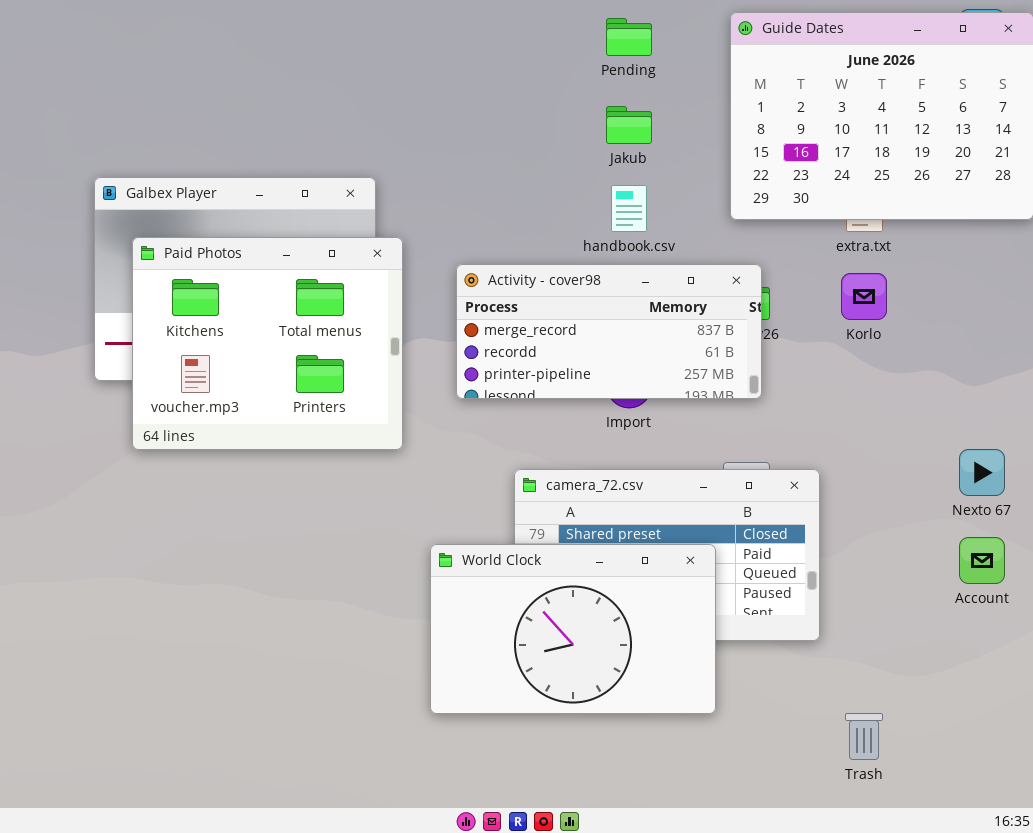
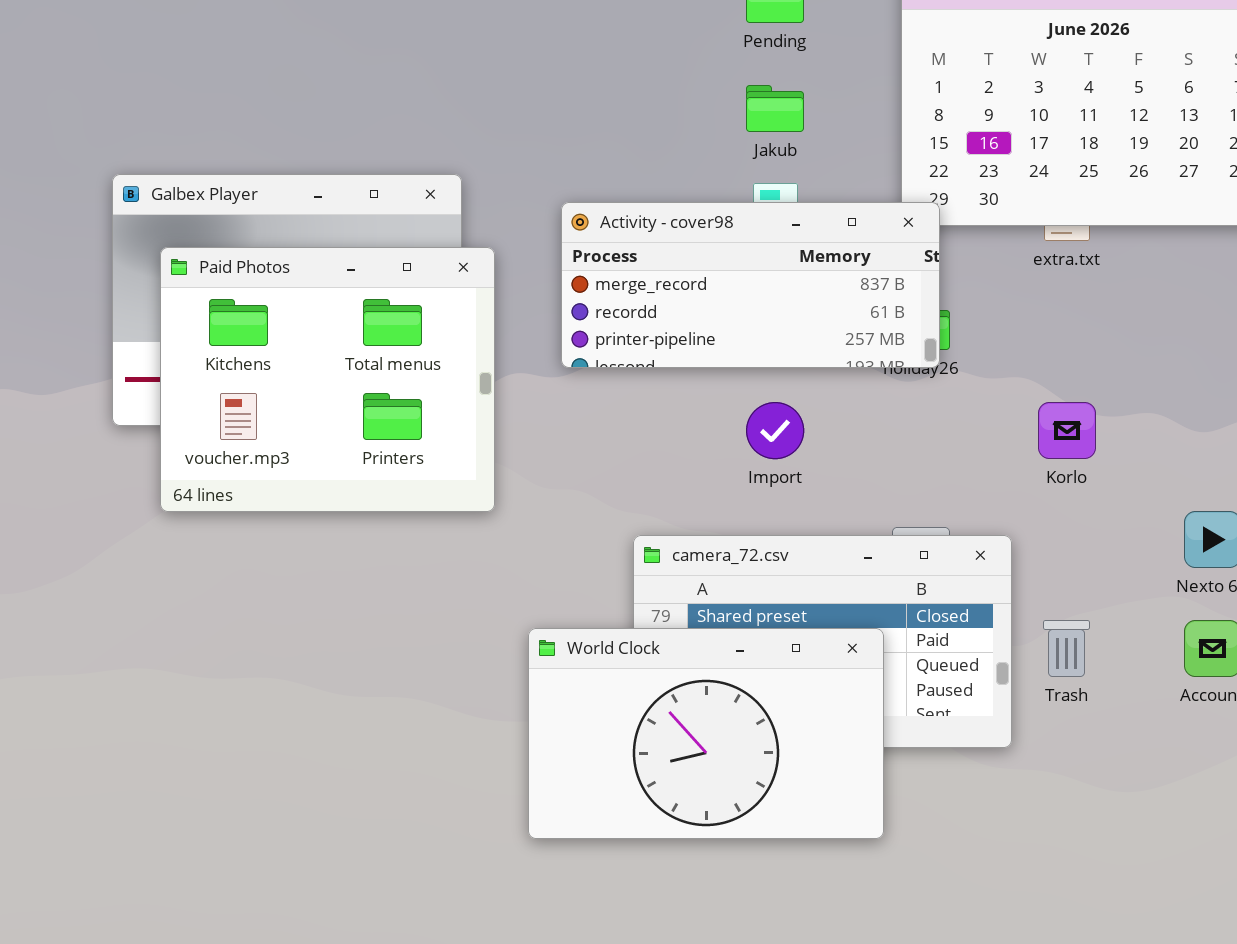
Activity - cover98: [456,264,762,399] -> [561,202,940,368], moved
Korlo: [841,273,887,320] -> [1038,402,1096,459], moved
Trash: [845,713,883,760] -> [1043,620,1090,677], moved

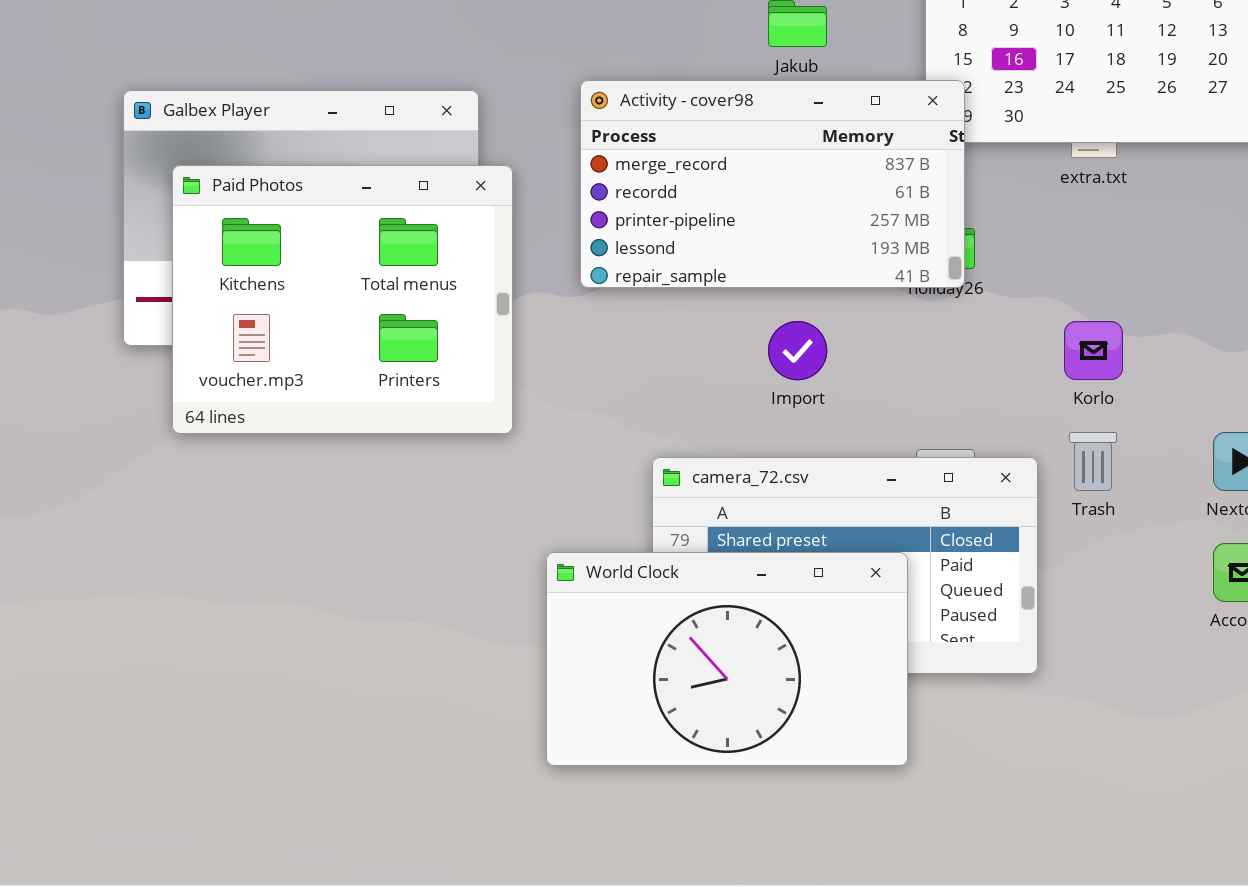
Activity - cover98: [561,202,940,368] -> [580,80,965,288], resized
Trash: [1043,620,1090,677] -> [1069,432,1117,491], moved

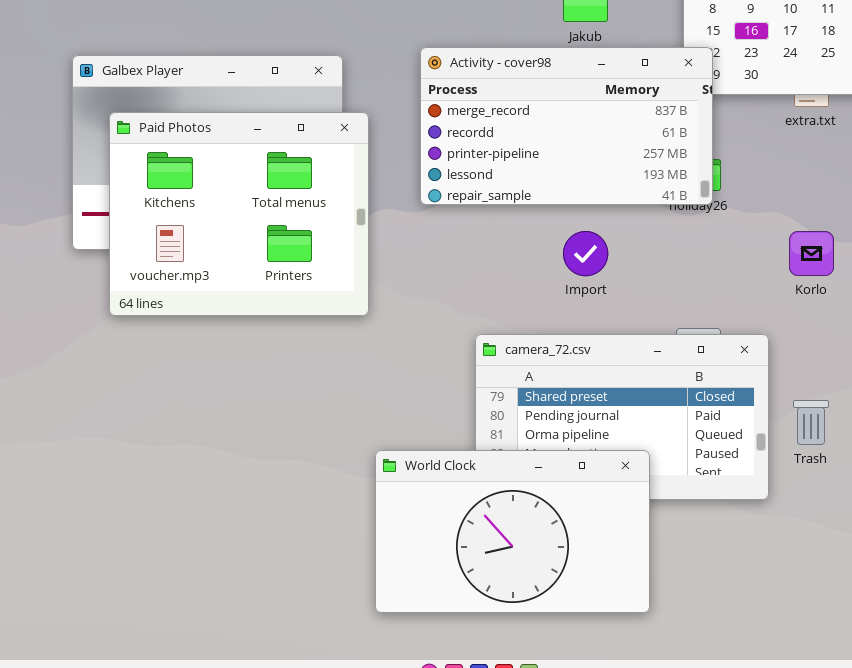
Trash: [1069,432,1117,491] -> [793,400,829,445], moved
World Clock: [546,552,908,766] -> [375,450,650,613], moved

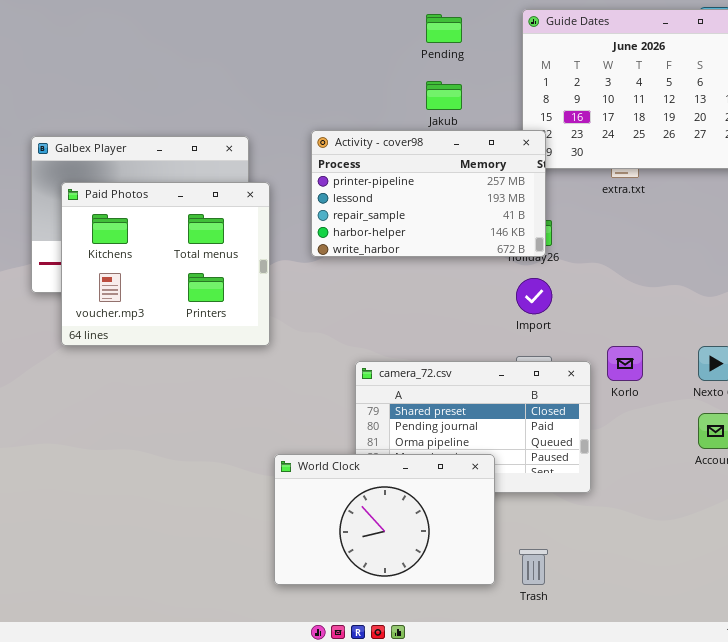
Activity - cover98: [420,47,713,205] -> [311,130,546,257], scrolled down 2 rows
Import: [563,231,608,276] -> [516,278,552,314], moved
Korlo: [789,231,834,276] -> [607,346,643,381], moved
Trash: [793,400,829,445] -> [519,549,548,585], moved

